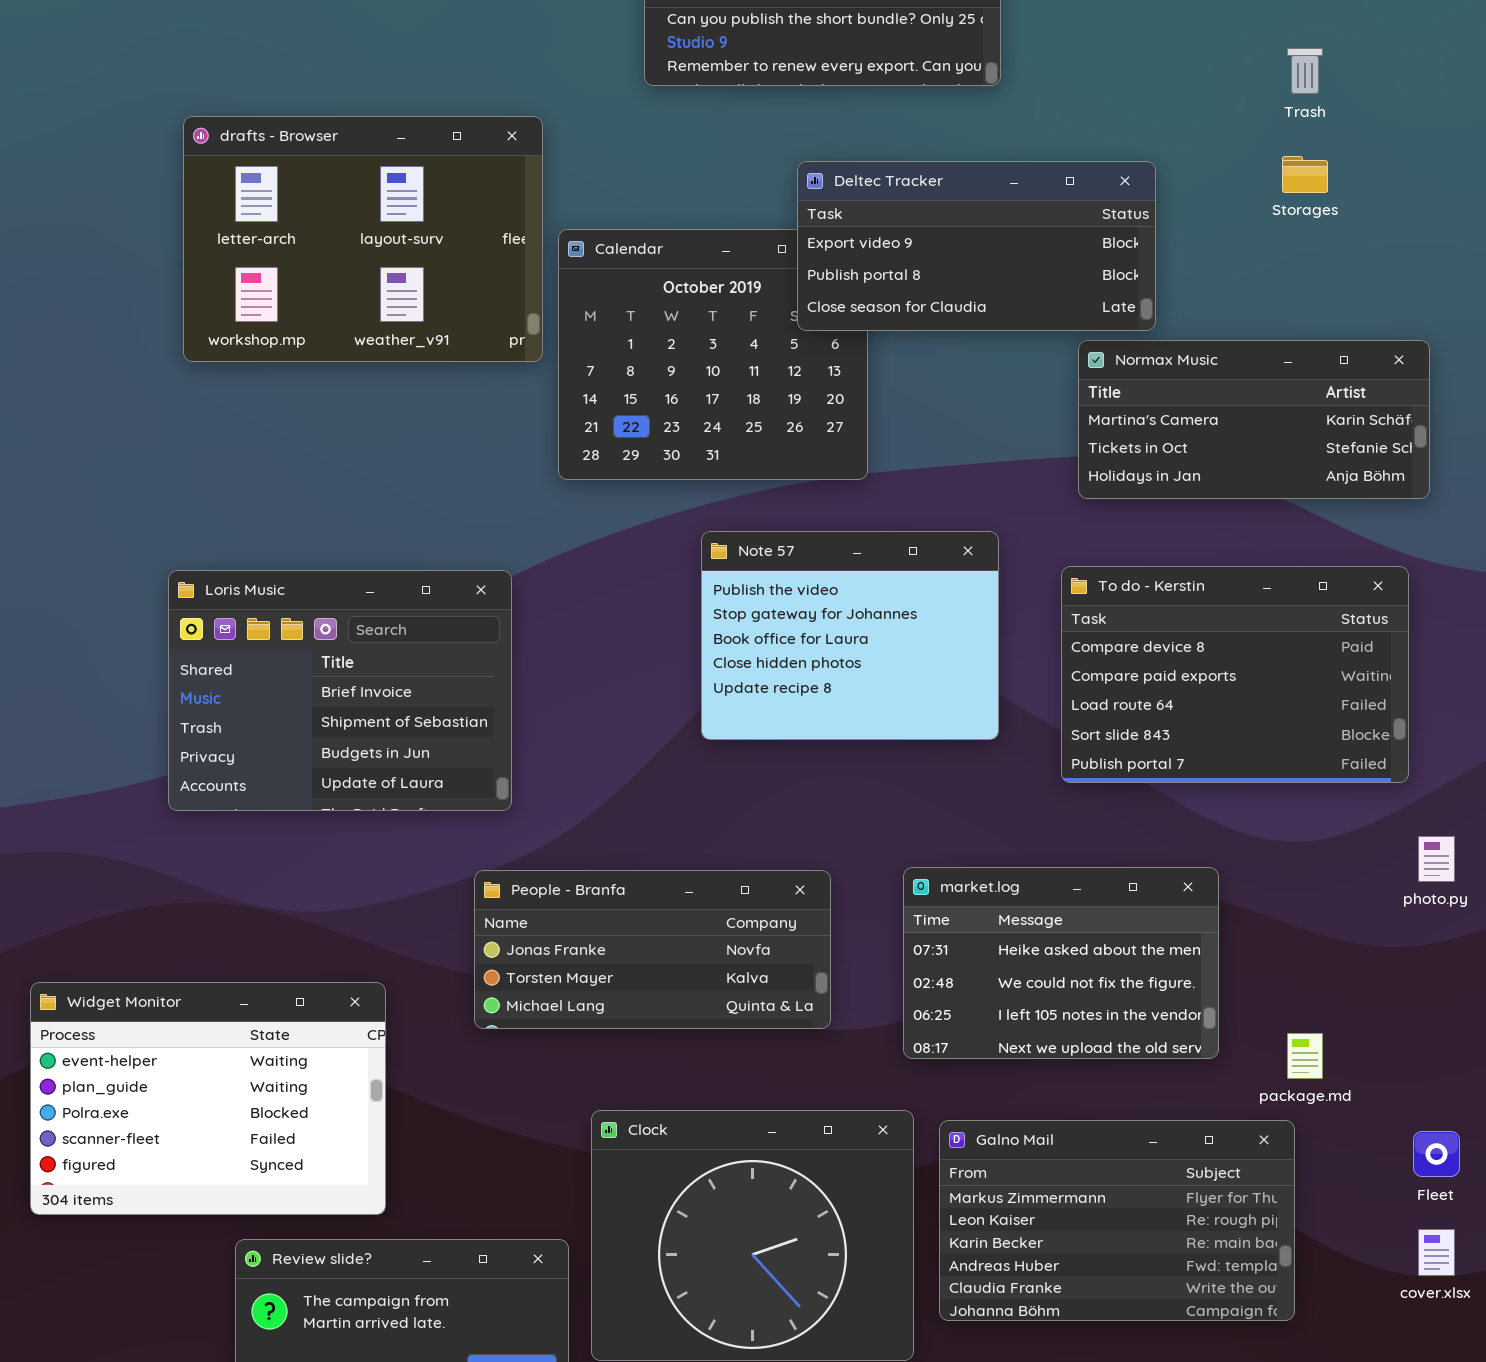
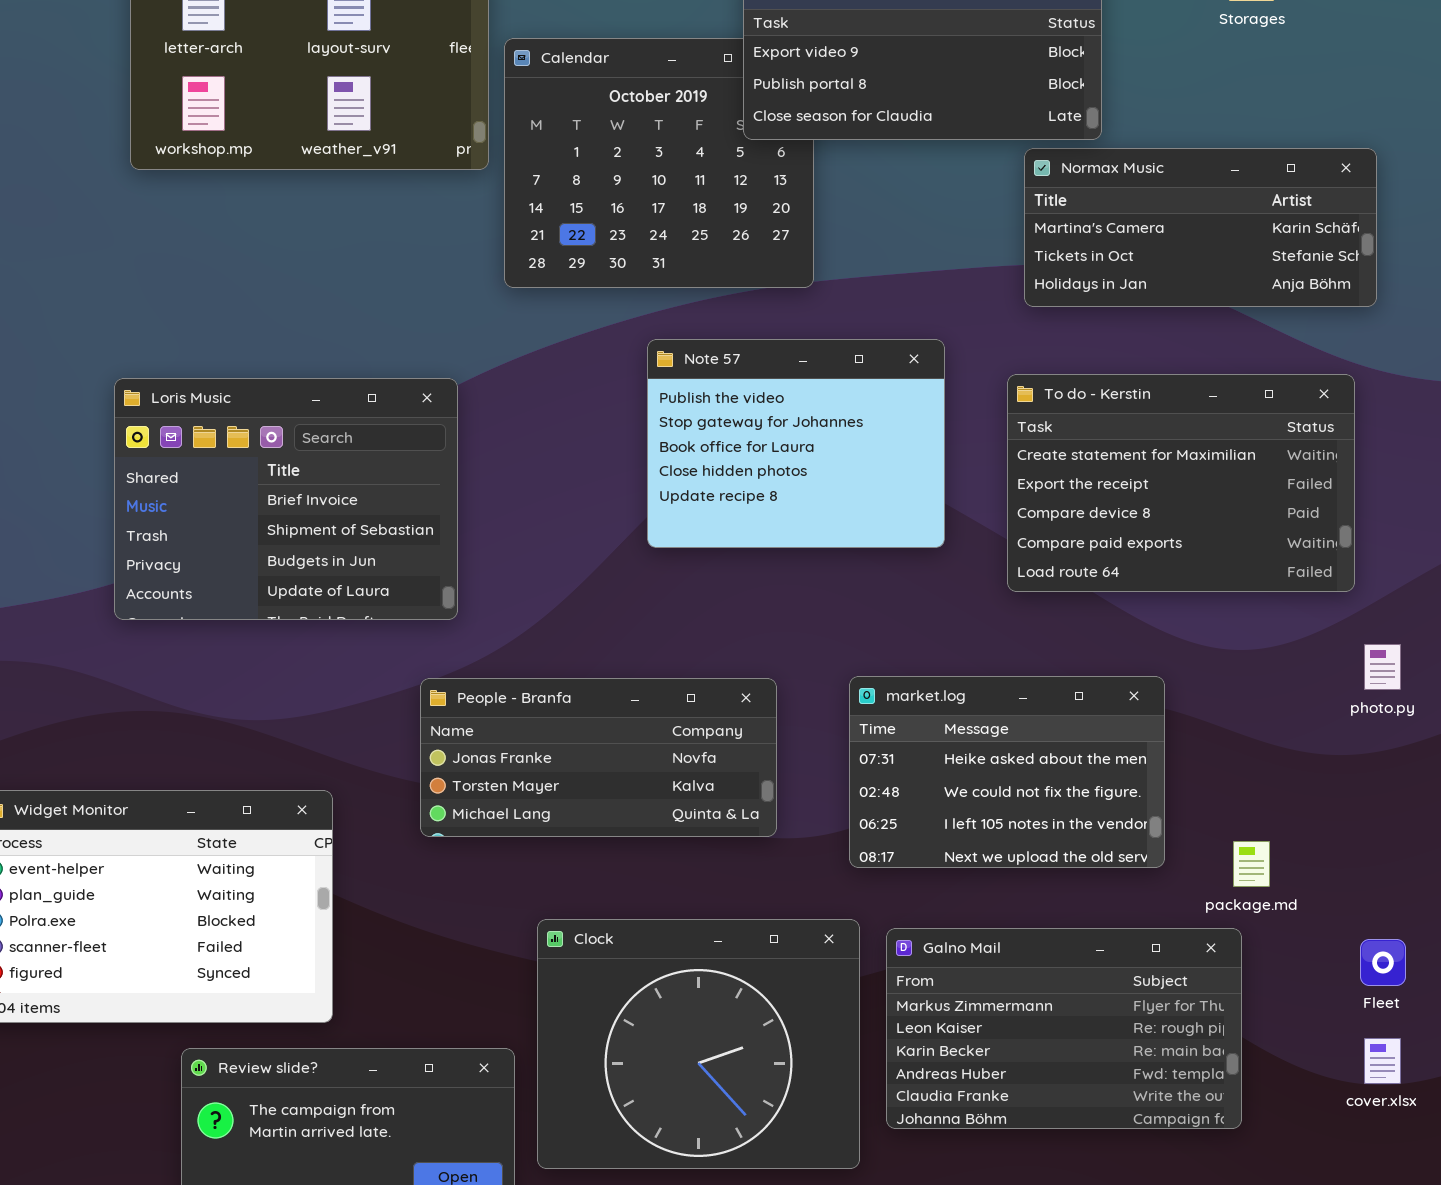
To do - Kerstin: [1061,566,1409,783] -> [1007,374,1355,592], scrolled up 2 rows

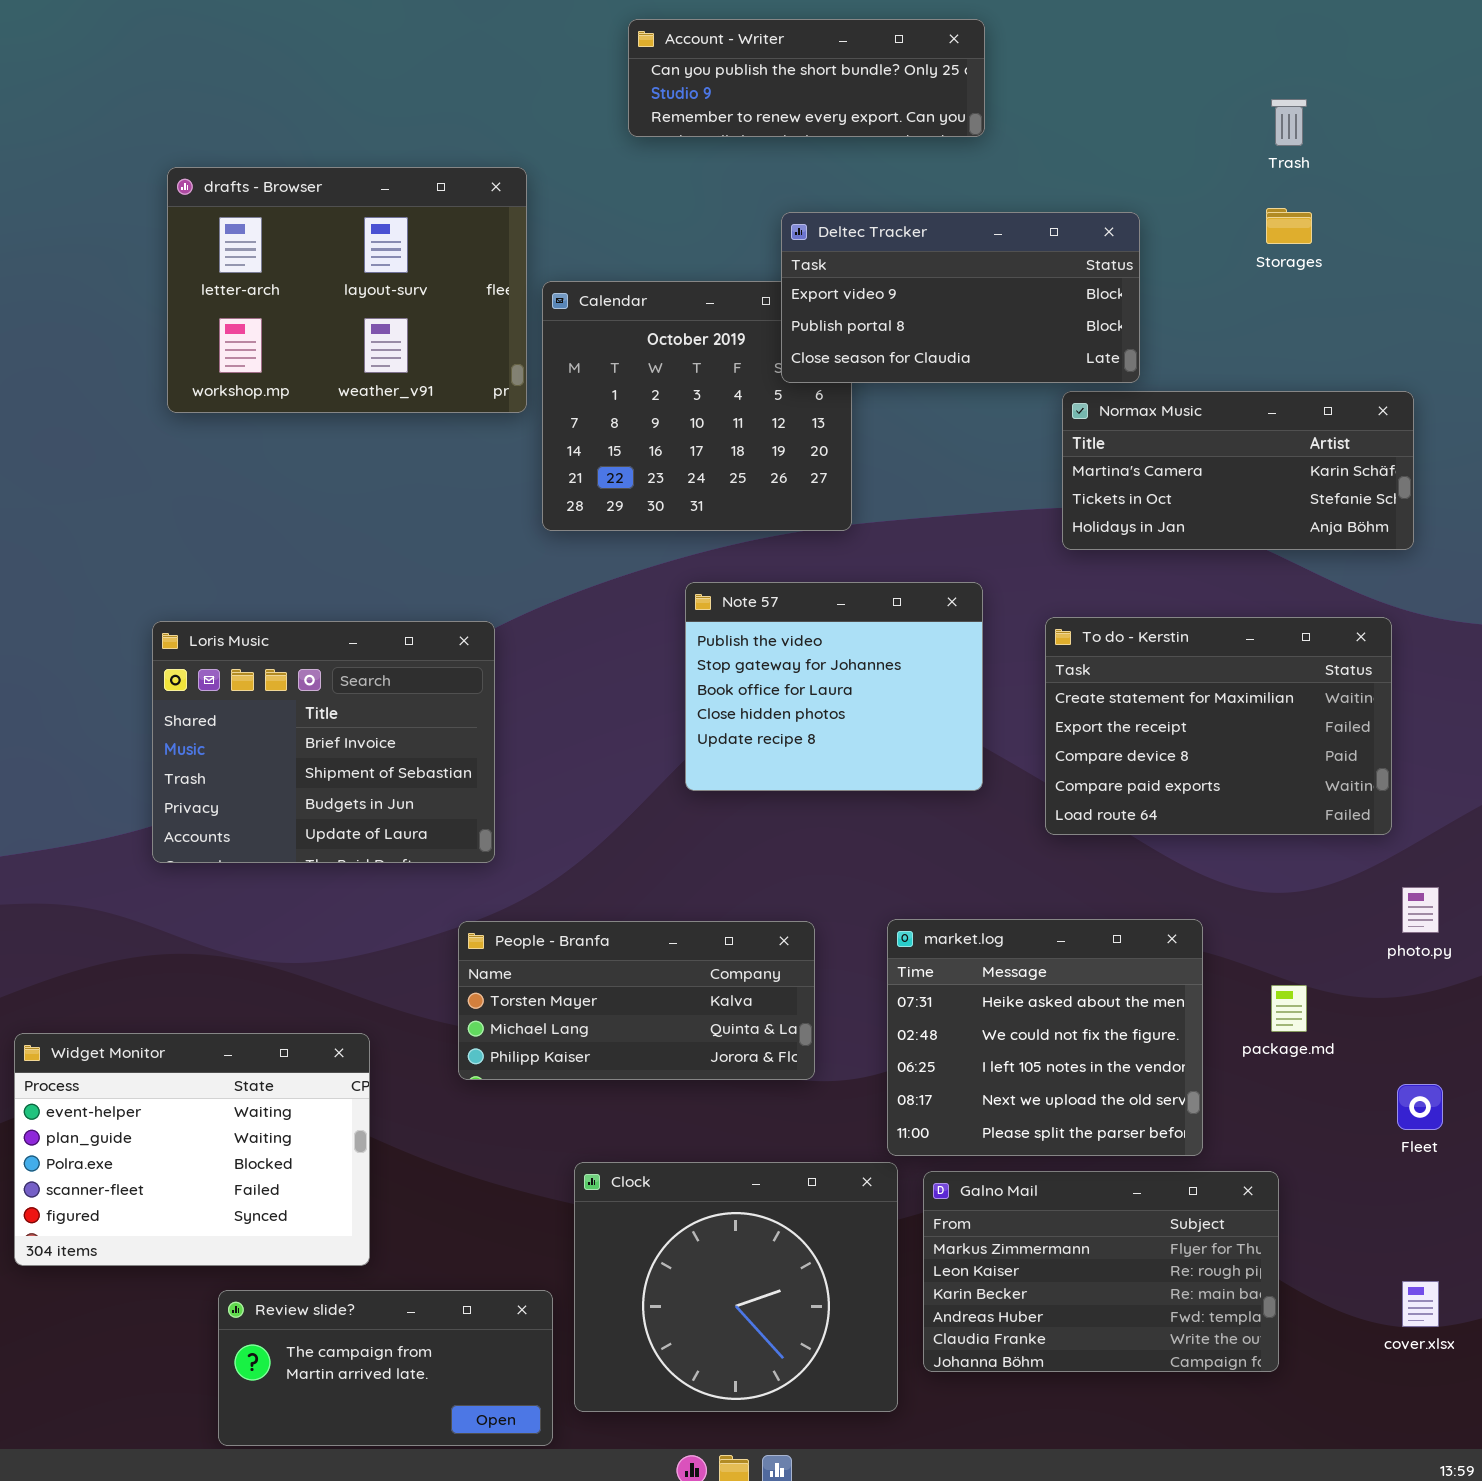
market.log: [849,676,1165,868] -> [887,919,1203,1156], resized
People - Branfa: [420,678,777,837] -> [458,921,815,1080], scrolled down 1 row
package.md: [1233,841,1270,887] -> [1271,985,1307,1032], moved
Fleet: [1360,939,1406,986] -> [1397,1084,1443,1130], moved

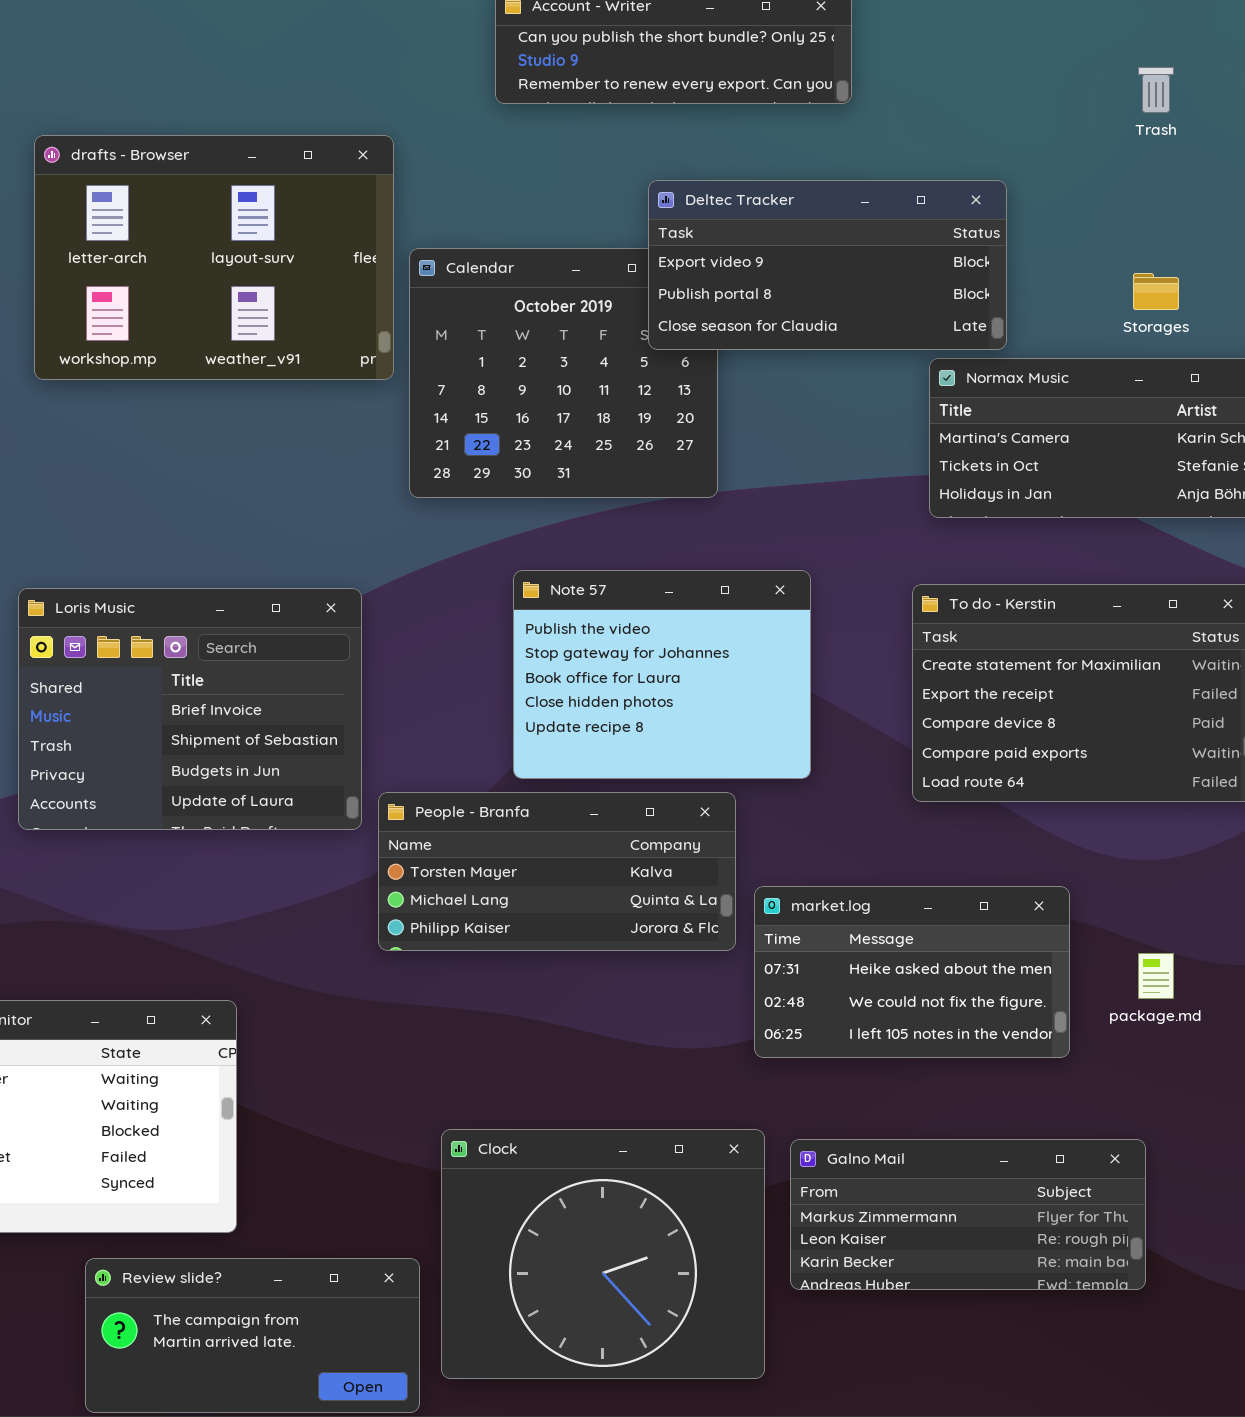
Storages: [1266,208,1312,244] -> [1133,273,1179,310], moved
Note 57: [685,582,983,791] -> [513,570,811,779], moved
market.log: [887,919,1203,1156] -> [754,886,1070,1058], resized
People - Branfa: [458,921,815,1080] -> [378,792,736,951], moved
Galno Mail: [923,1171,1279,1372] -> [790,1139,1146,1290], resized

